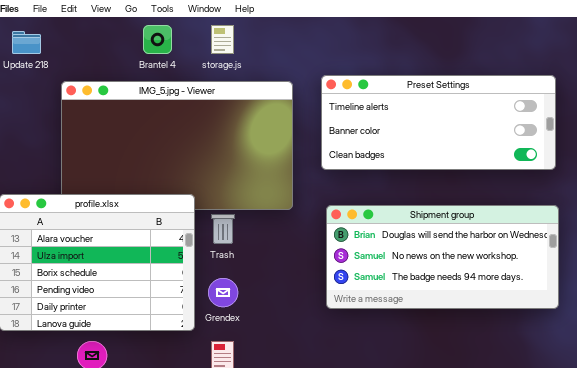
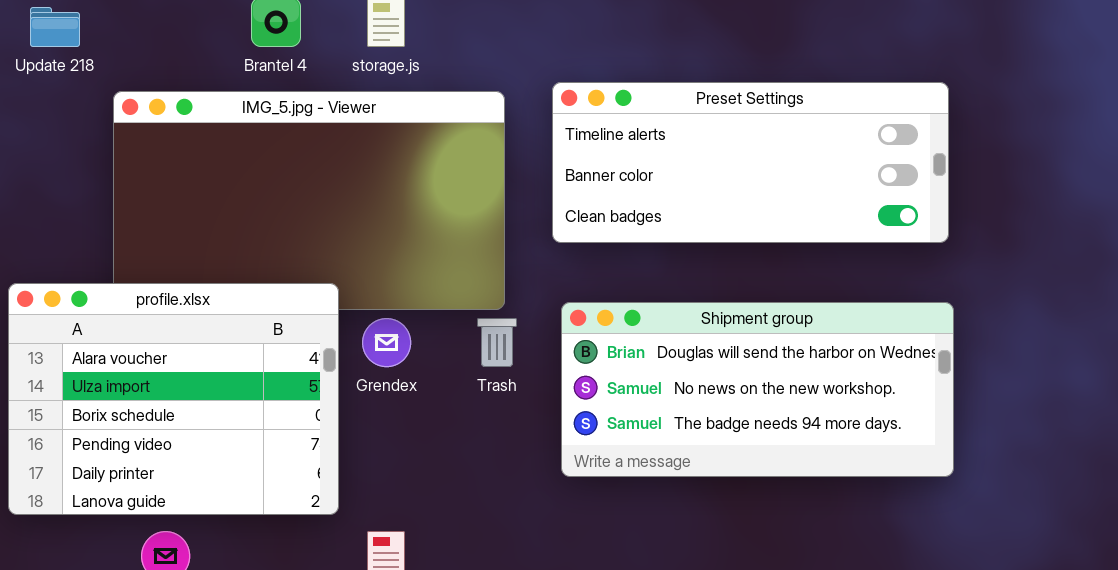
Trash: [211,214,235,244] -> [477,318,517,367], moved
Grendex: [208,278,238,307] -> [362,318,411,367], moved

